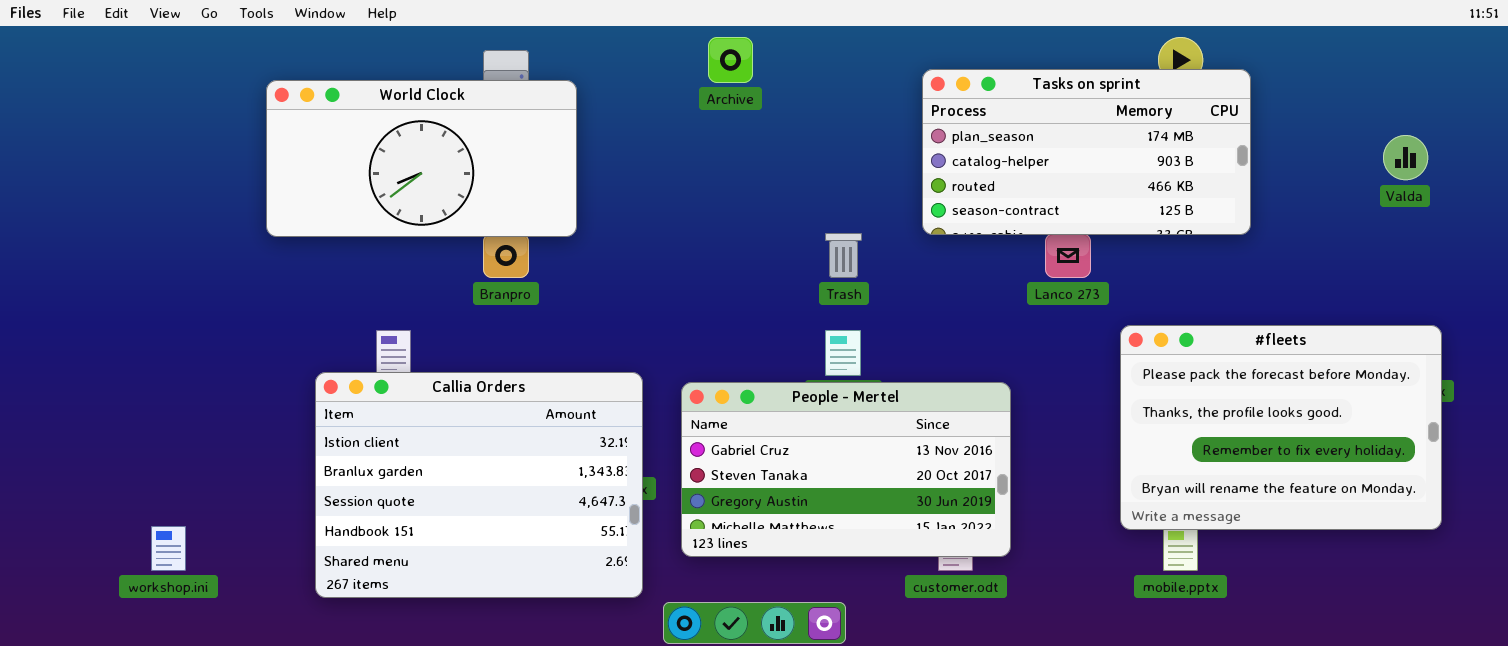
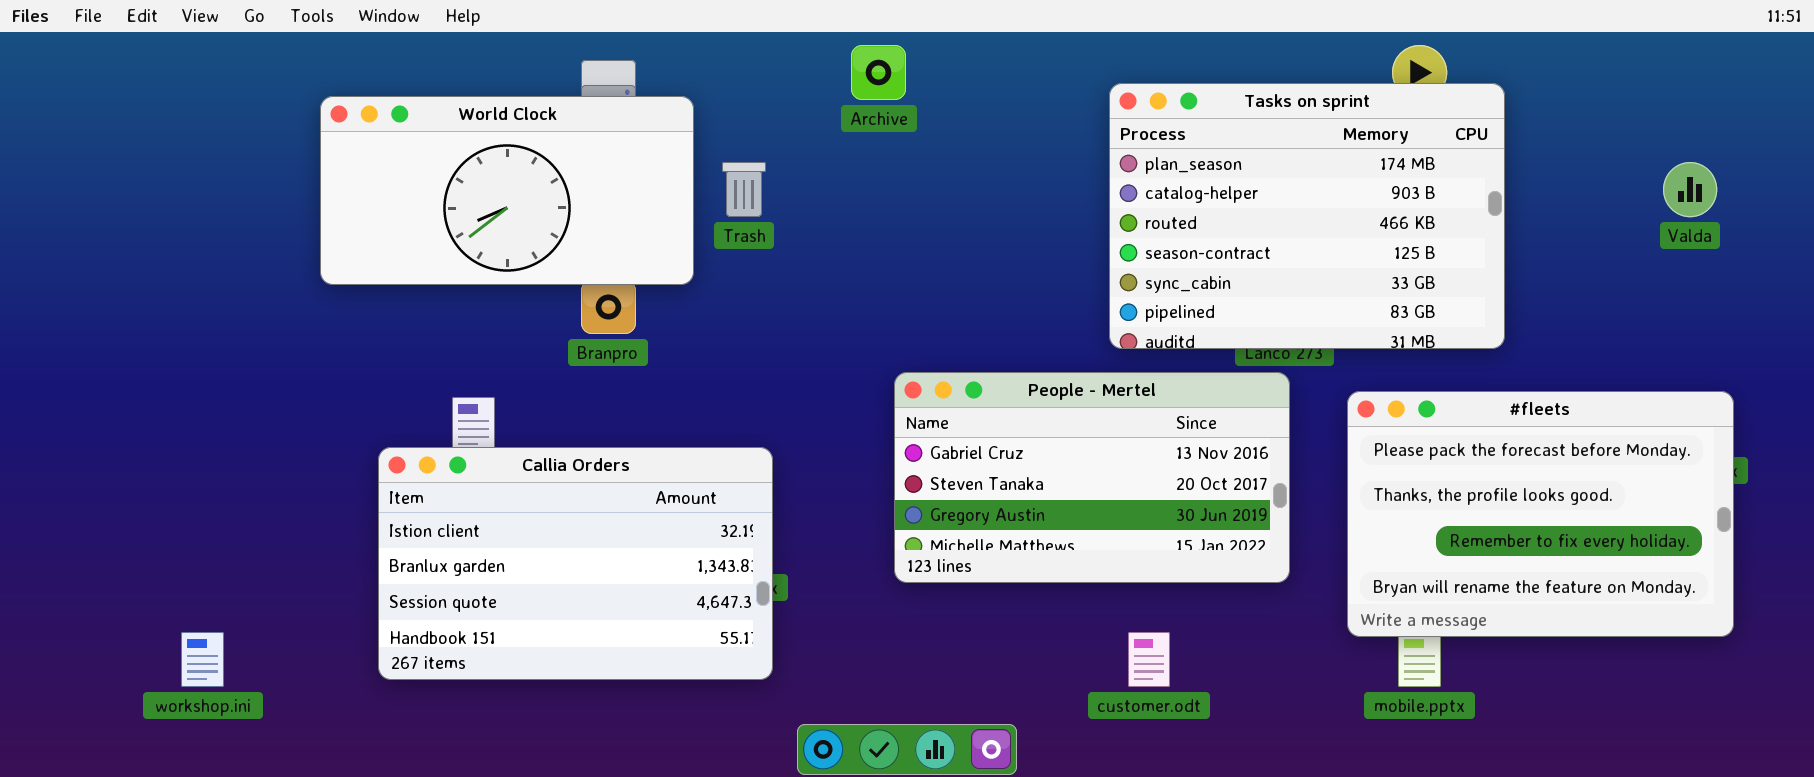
Tasks on sprint: [922,69,1251,235] -> [1109,83,1505,349], resized
Trash: [825,233,862,278] -> [722,162,766,217], moved
Callia Orders: [315,372,643,598] -> [378,447,773,680], resized
People - Mertel: [681,382,1011,557] -> [894,372,1290,583], moved

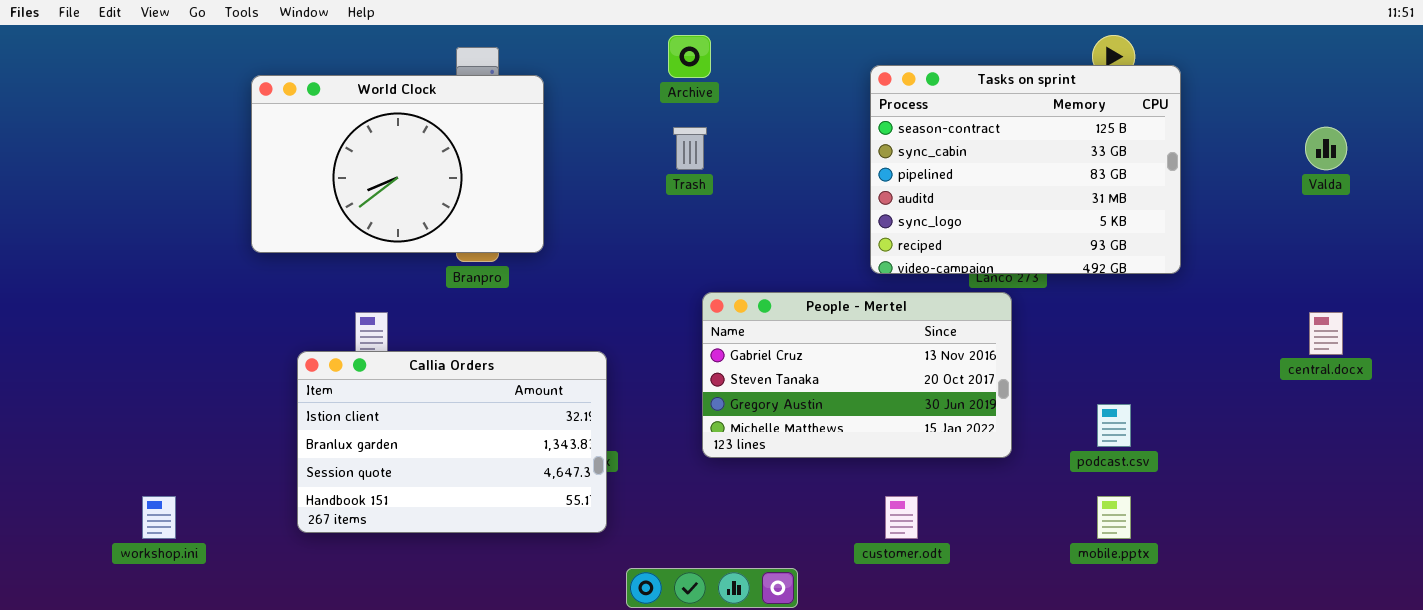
Tasks on sprint: [1109,83,1505,349] -> [870,65,1181,274], scrolled down 3 rows
World Clock: [320,96,694,285] -> [251,75,544,253], resized
Trash: [722,162,766,217] -> [673,127,707,170], moved
#fleets: [1347,391,1734,637] -> none, closed

